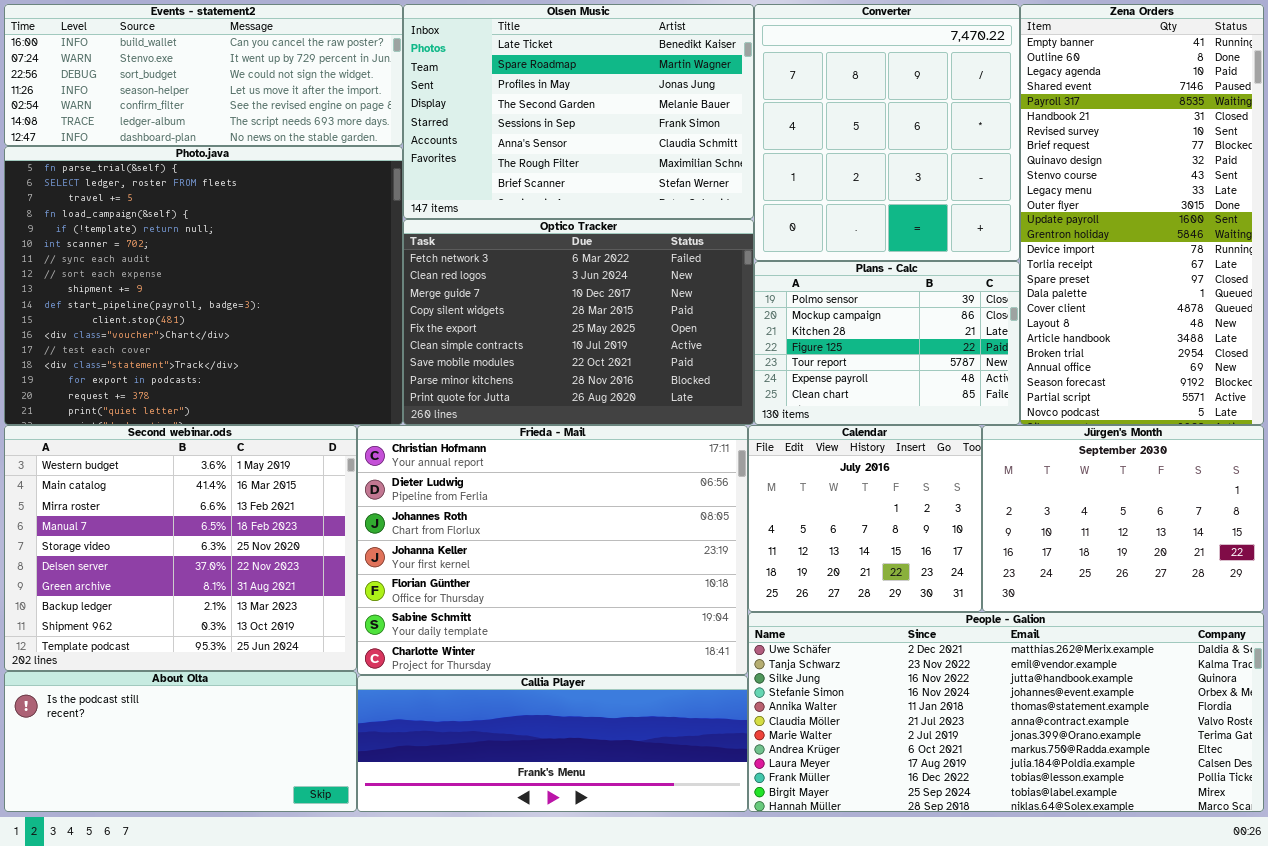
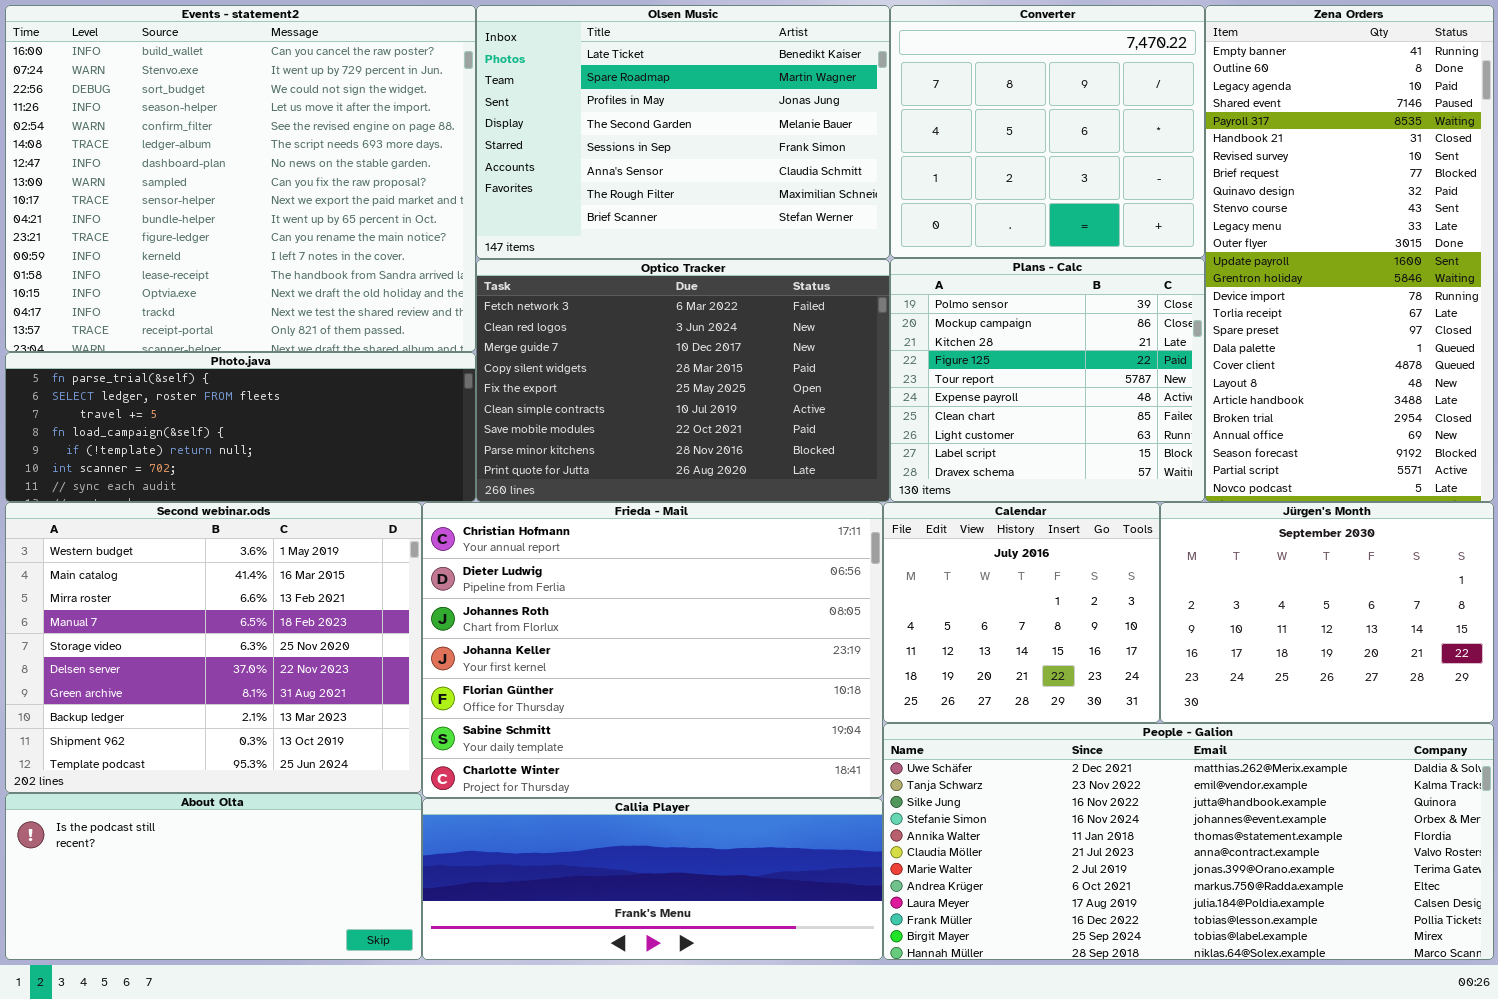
Events - statement2: [4,4,403,146] -> [5,5,476,352], resized
Converter: [754,4,1020,261] -> [890,5,1205,258], resized
Photo.java: [4,146,403,425] -> [5,352,476,502], resized
Plans - Calc: [754,261,1020,425] -> [890,258,1205,502], resized

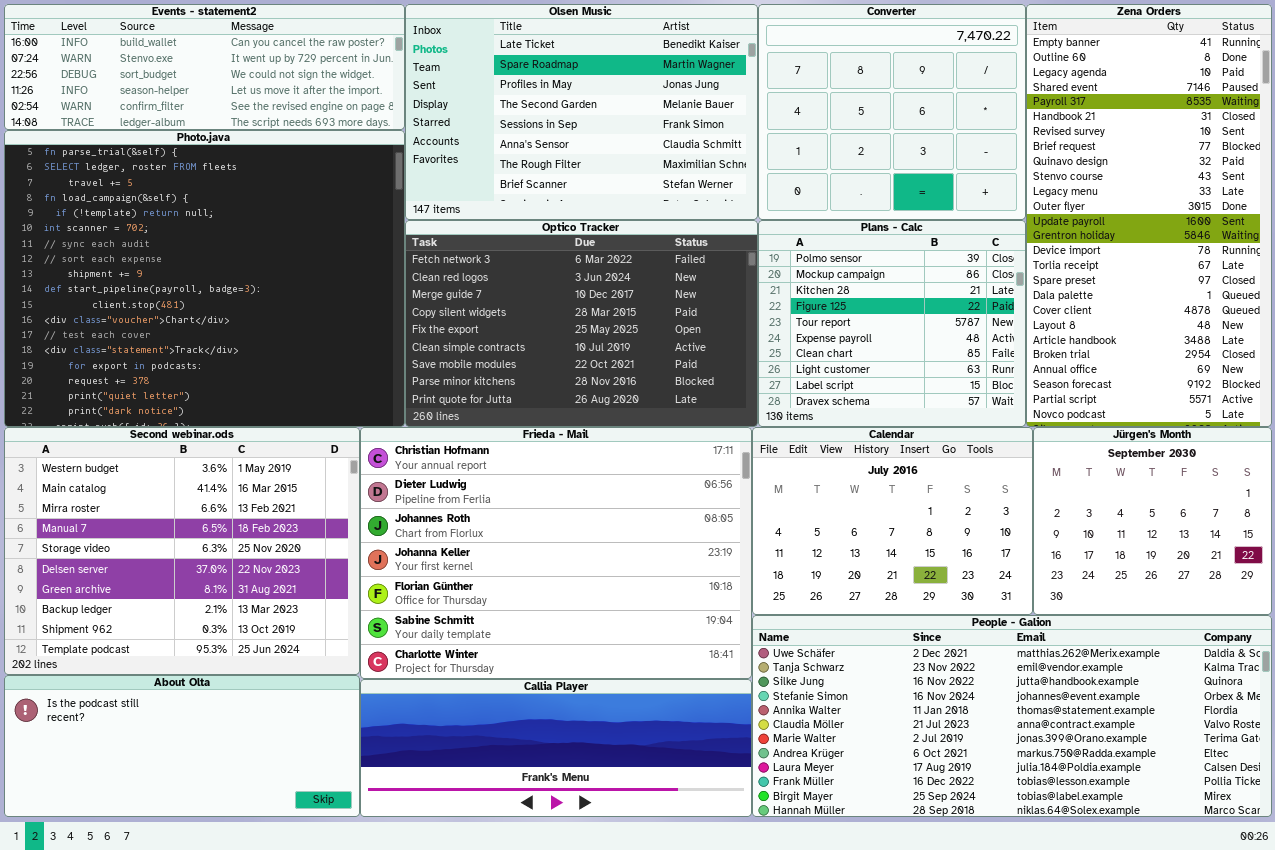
Events - statement2: [5,5,476,352] -> [4,4,405,130], resized
Photo.java: [5,352,476,502] -> [4,130,405,427], resized
Calendar: [883,502,1160,723] -> [752,427,1033,615], resized
Jürgen's Month: [1160,502,1494,723] -> [1033,427,1272,615], resized

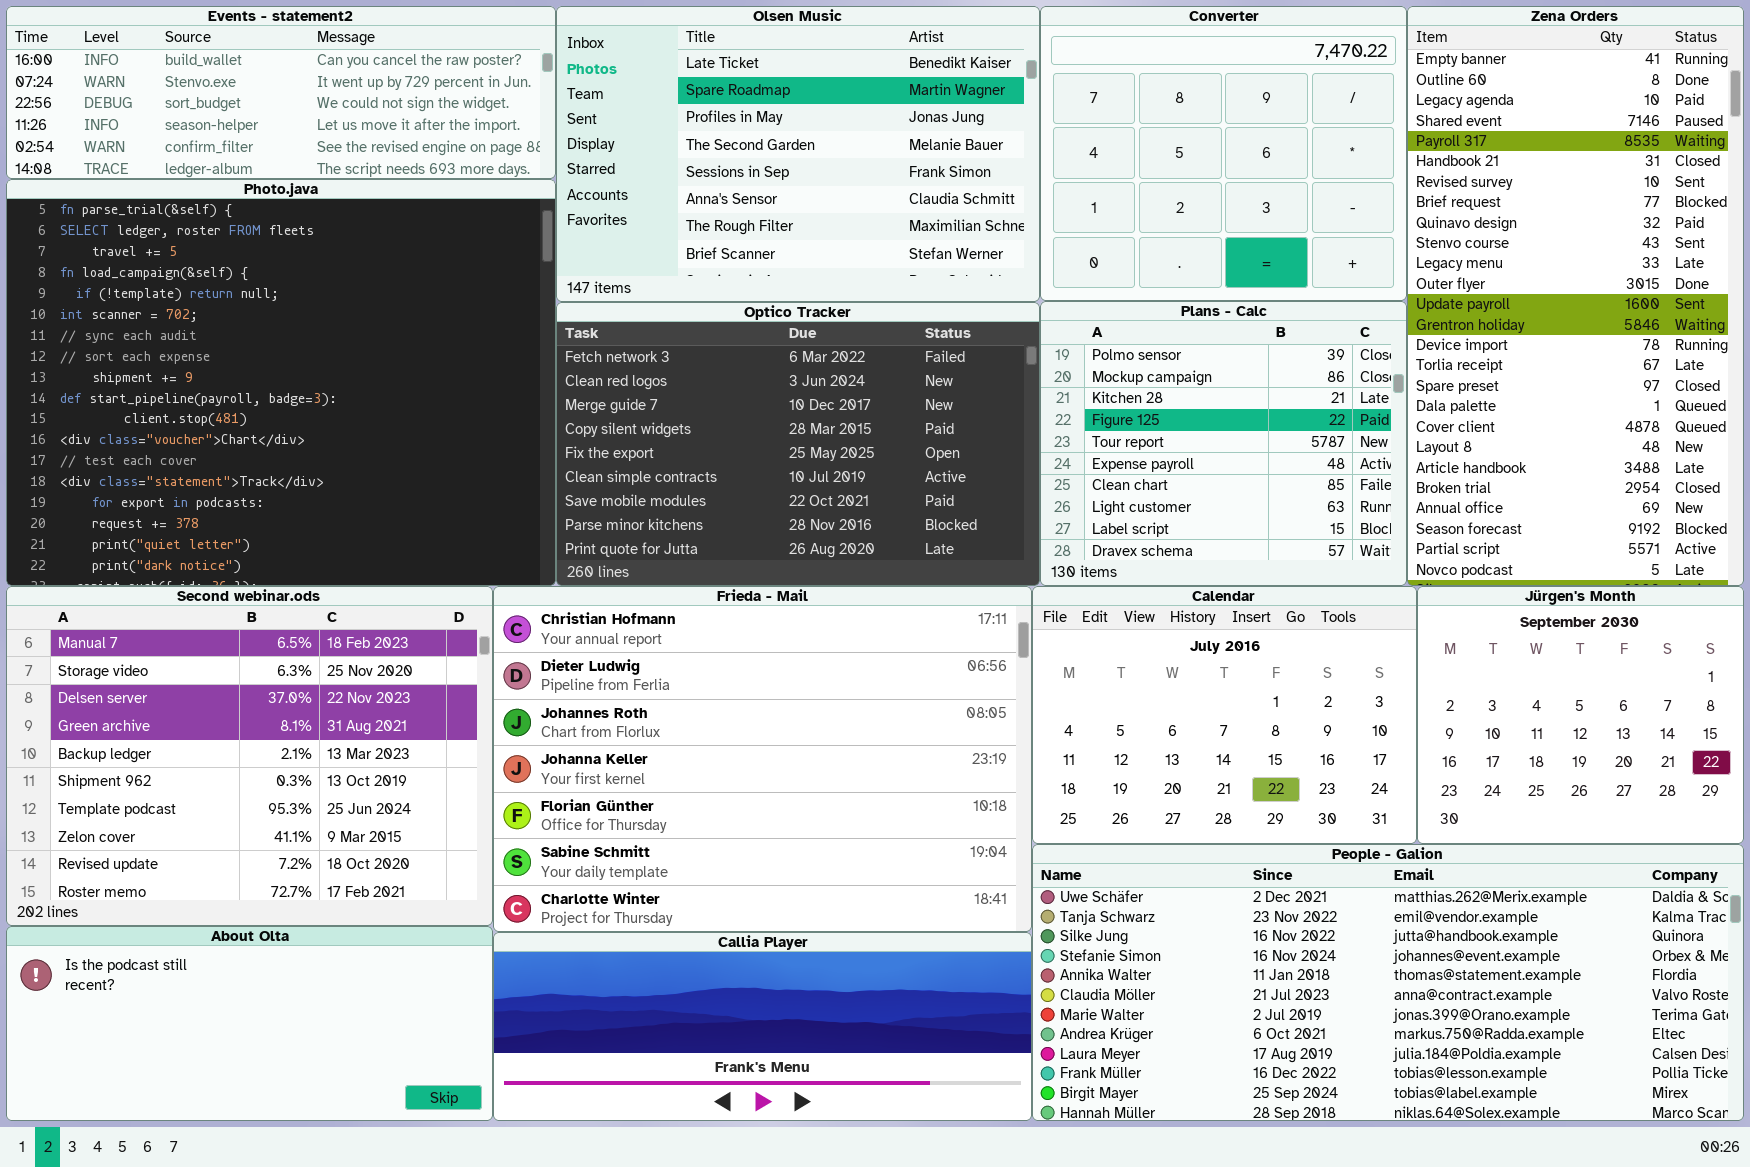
Second webinar.ods: [4,427,360,675] -> [6,586,493,926], scrolled down 3 rows

